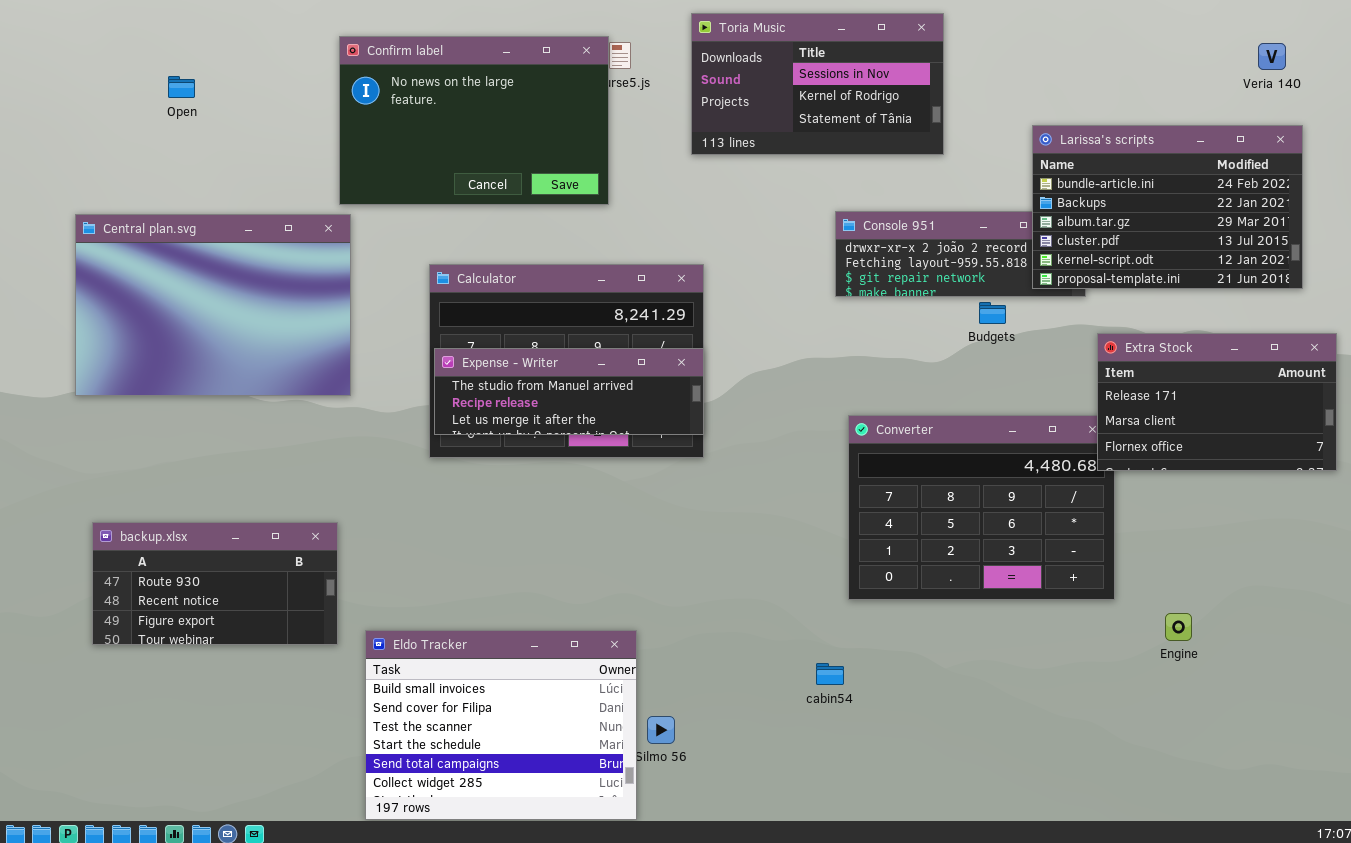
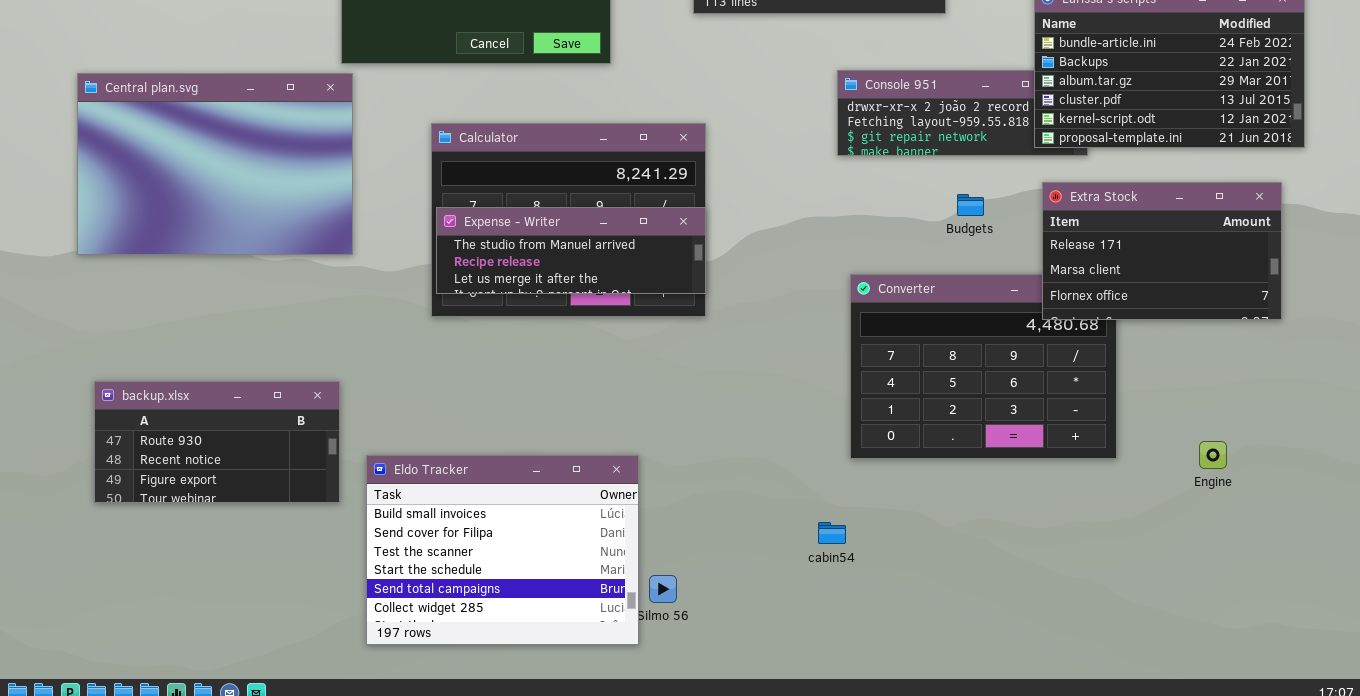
Budgets: [979,302,1006,324] -> [957,194,984,216], moved
Extra Stock: [1097,333,1337,471] -> [1042,182,1282,320], moved
Engine: [1165,613,1192,641] -> [1199,441,1227,469], moved
Eldo Tracker: [365,630,637,820] -> [366,455,639,645], moved

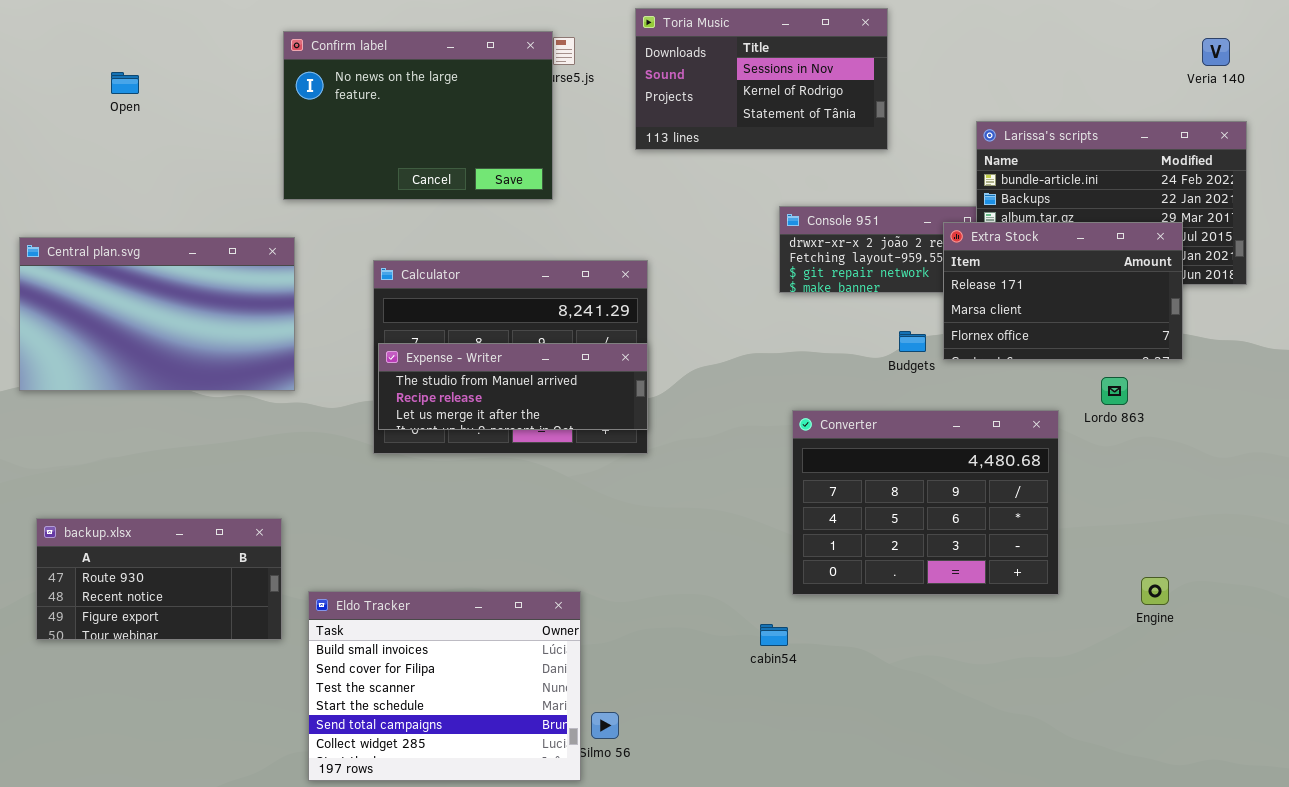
Central plan.svg: [77,73,353,255] -> [19,237,295,391], resized
Extra Stock: [1042,182,1282,320] -> [943,222,1183,360], moved
cabin54: [818,522,846,544] -> [760,624,788,646], moved

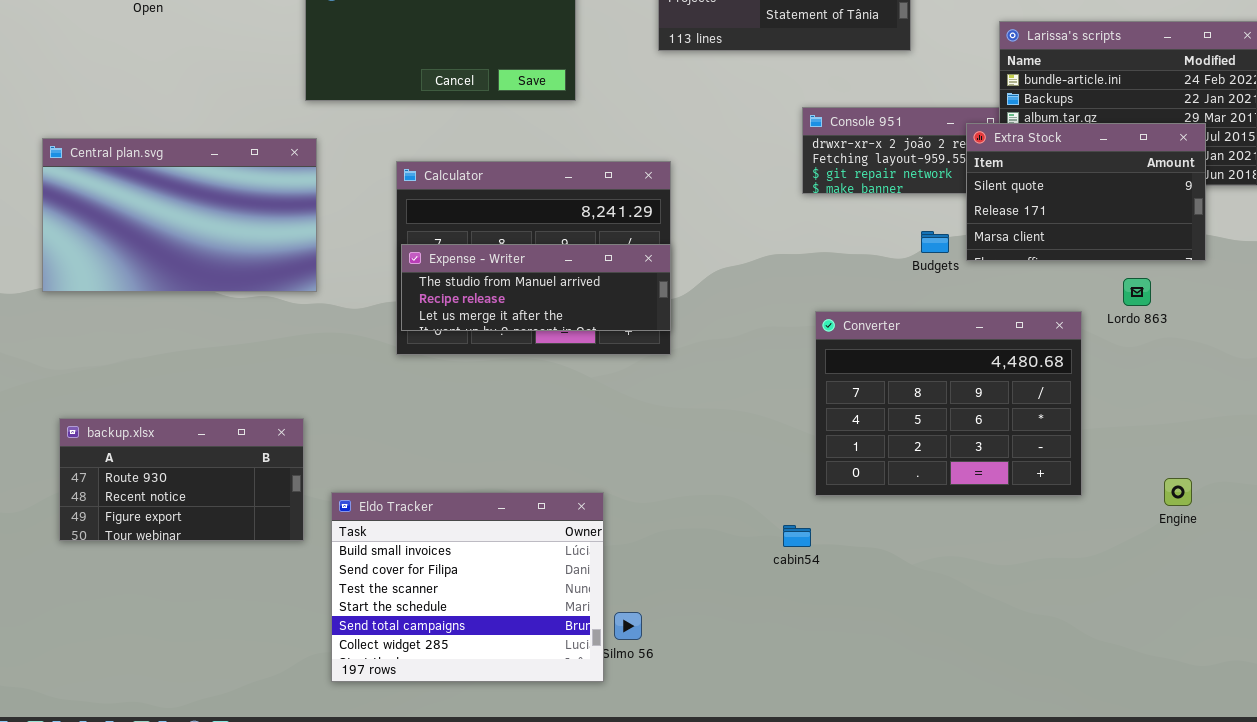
Extra Stock: [943,222,1183,360] -> [966,123,1206,261], scrolled up 1 row

